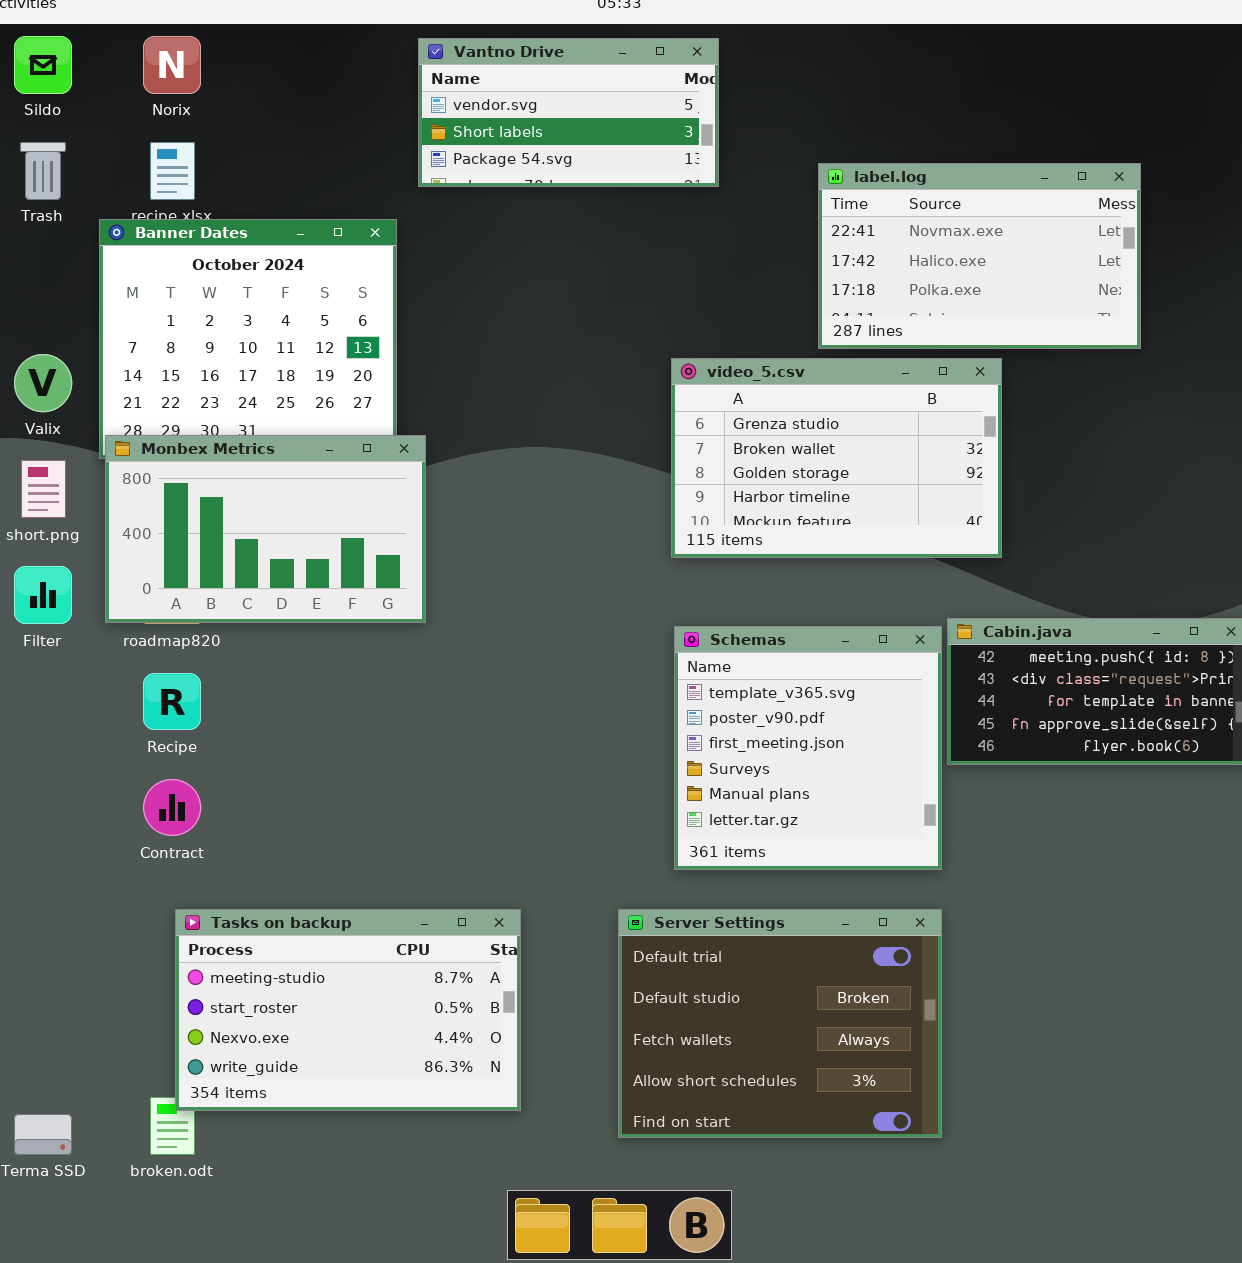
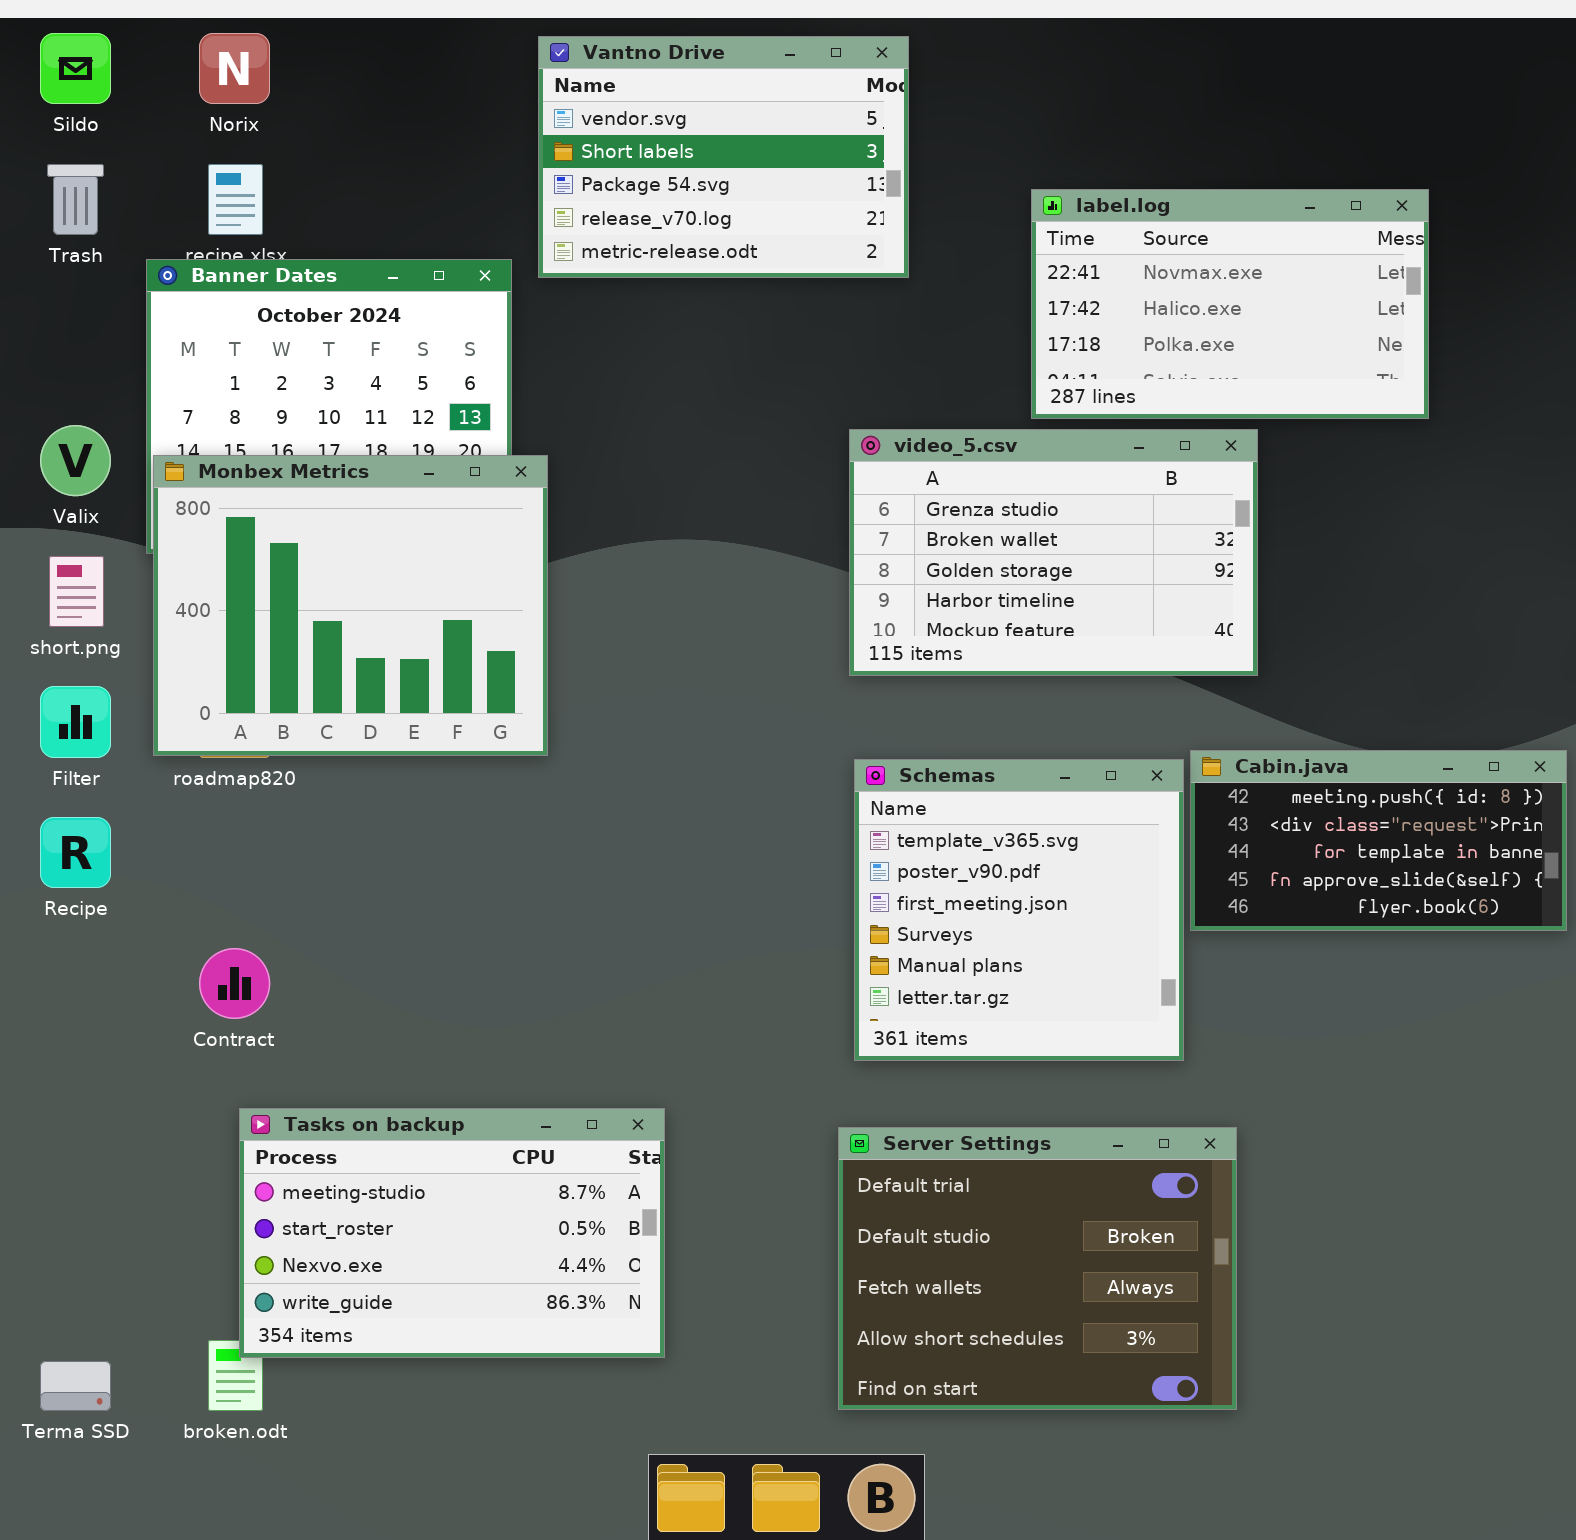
Vantno Drive: [418,38,719,187] -> [538,36,909,278], resized
Monbex Metrics: [105,435,426,623] -> [153,455,548,756], resized
Recipe: [143,673,201,730] -> [40,817,111,888], moved
Server Settings: [618,909,942,1138] -> [838,1127,1237,1410], moved

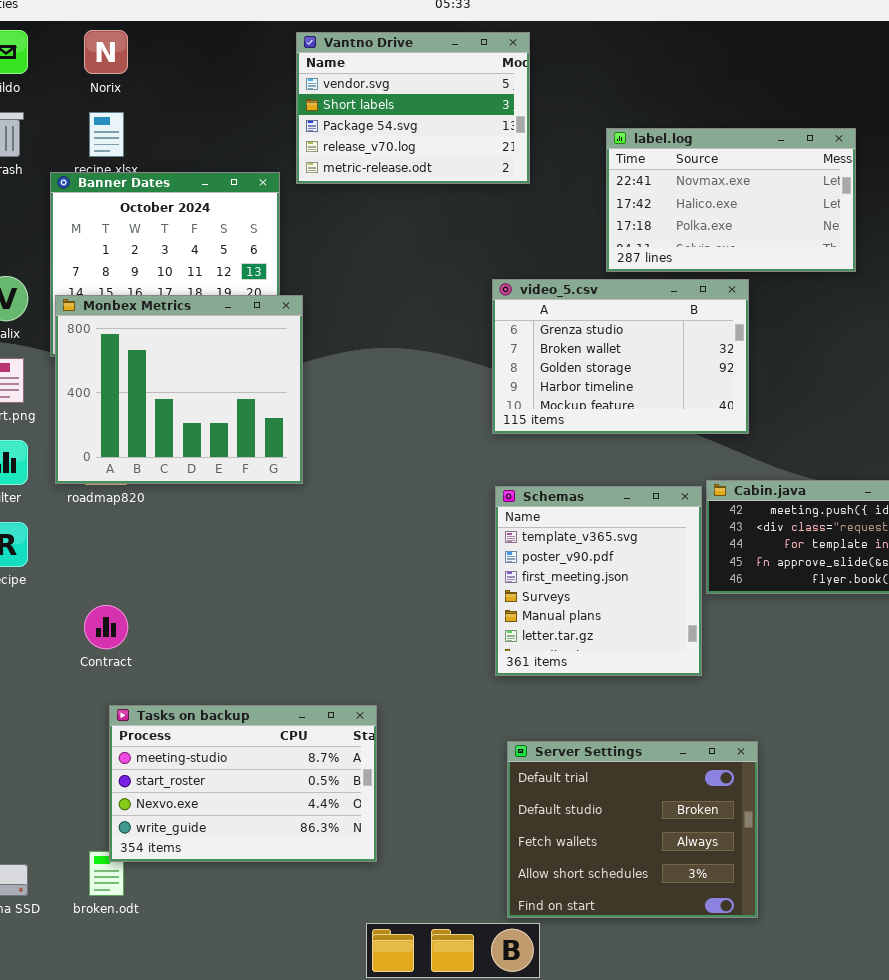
Server Settings: [838,1127,1237,1410] -> [507,741,758,918], moved

